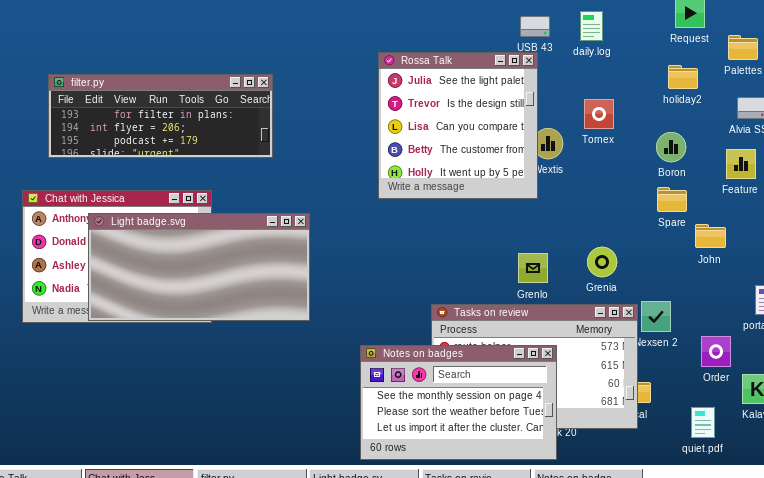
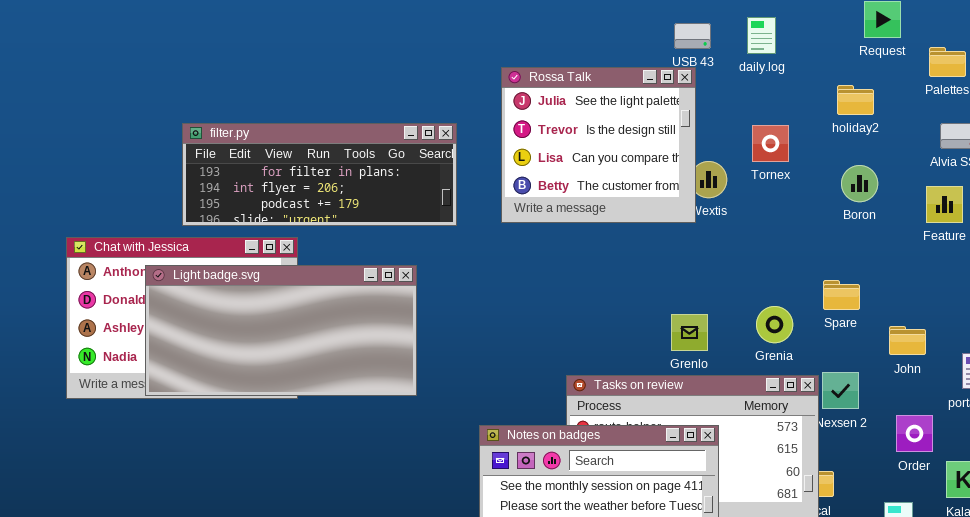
Rossa Talk: [378,52,538,199] -> [501,67,696,223], resized
holiday2: [668,65,698,89] -> [837,85,874,115], moved
filter.py: [48,74,273,158] -> [182,123,457,226], moved
Spare: [657,187,687,212] -> [823,280,860,310], moved
John: [695,224,726,248] -> [889,326,926,355], moved

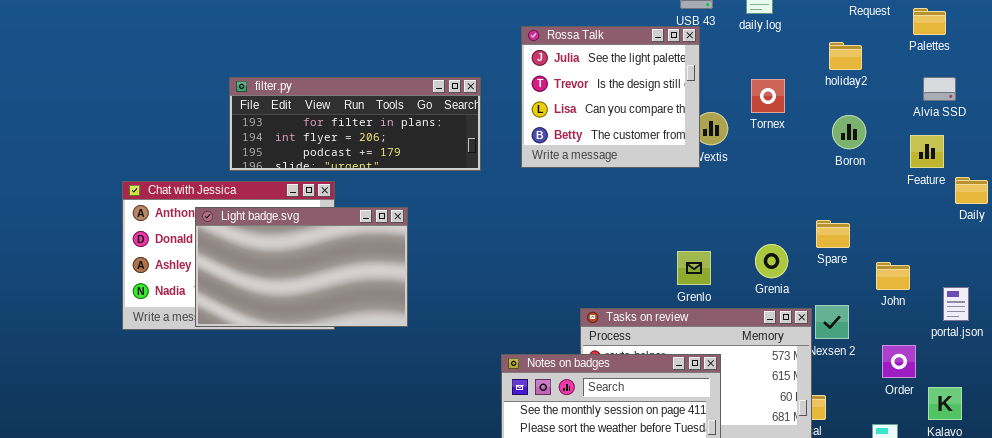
Light badge.svg: [145,265,417,396] -> [195,207,408,327], resized

